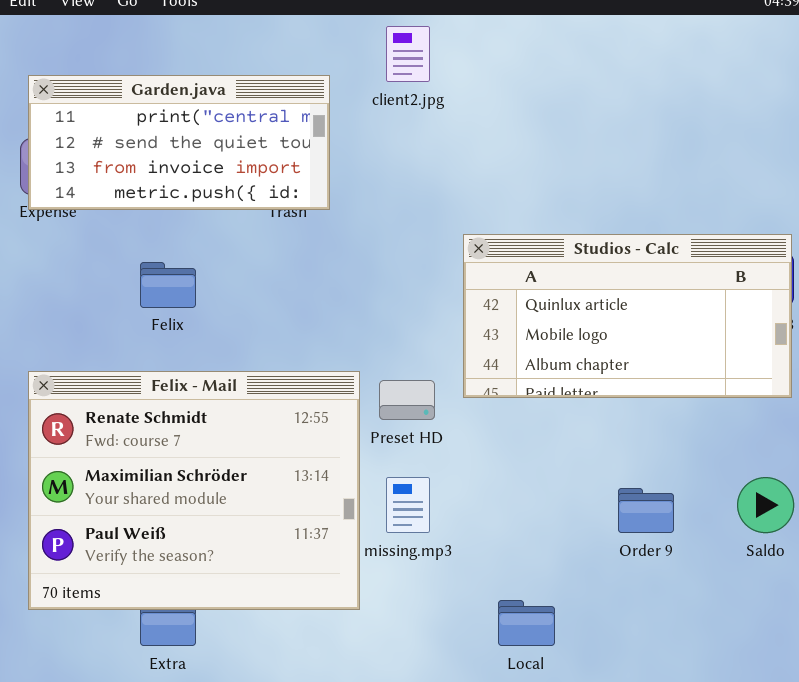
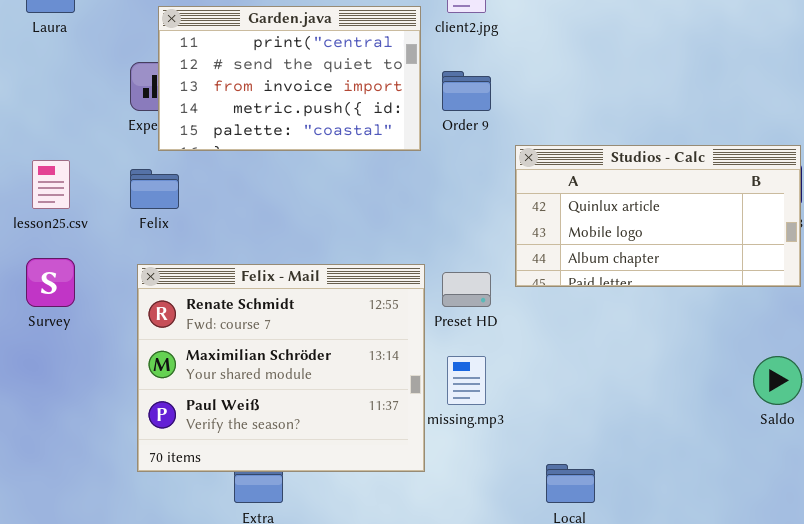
Garden.java: [28,75,330,210] -> [158,6,421,151], moved, resized
Felix: [140,262,196,308] -> [130,169,179,209], moved
Order 9: [618,488,674,533] -> [442,71,491,111], moved

